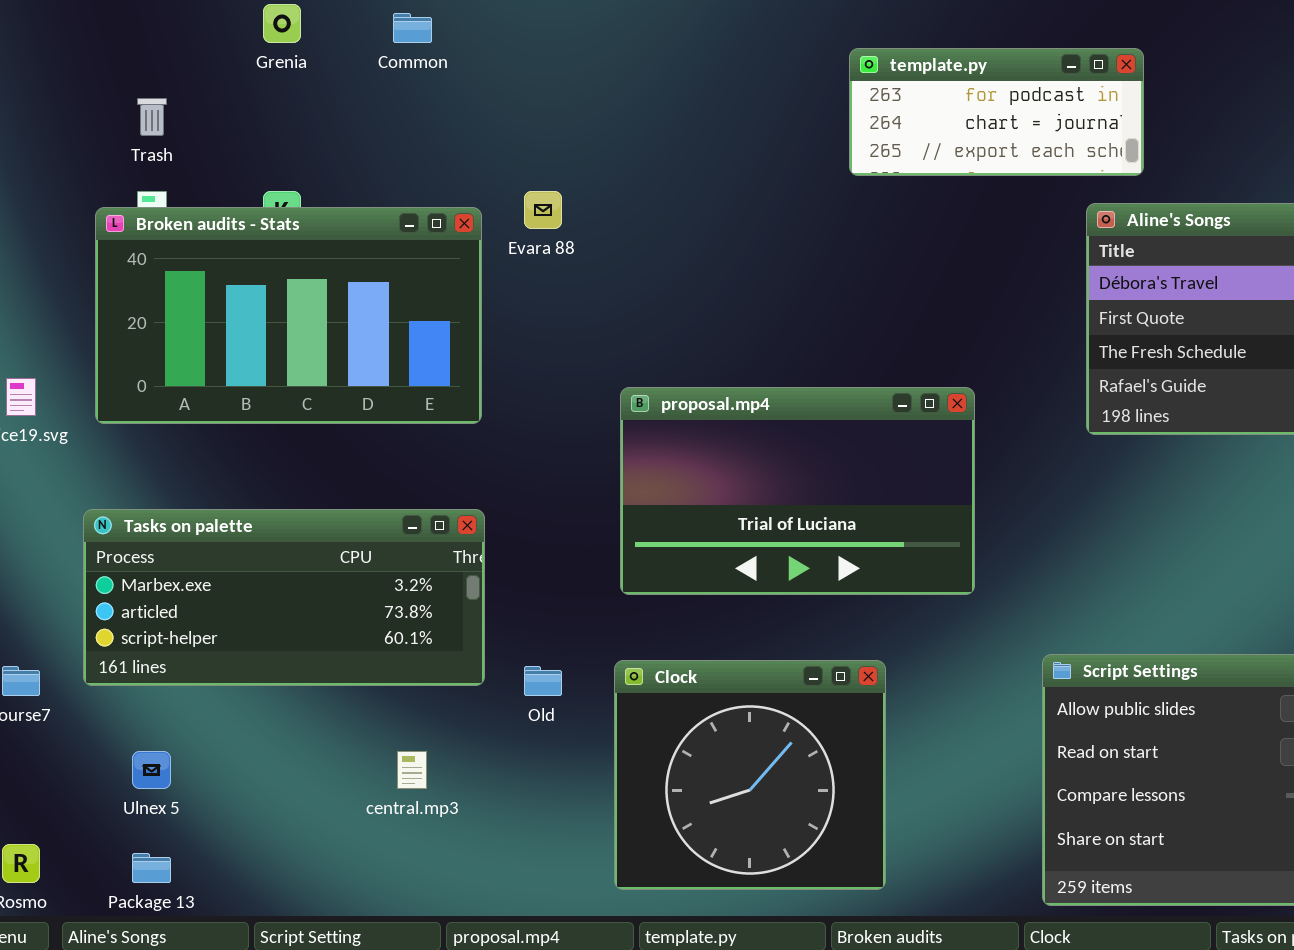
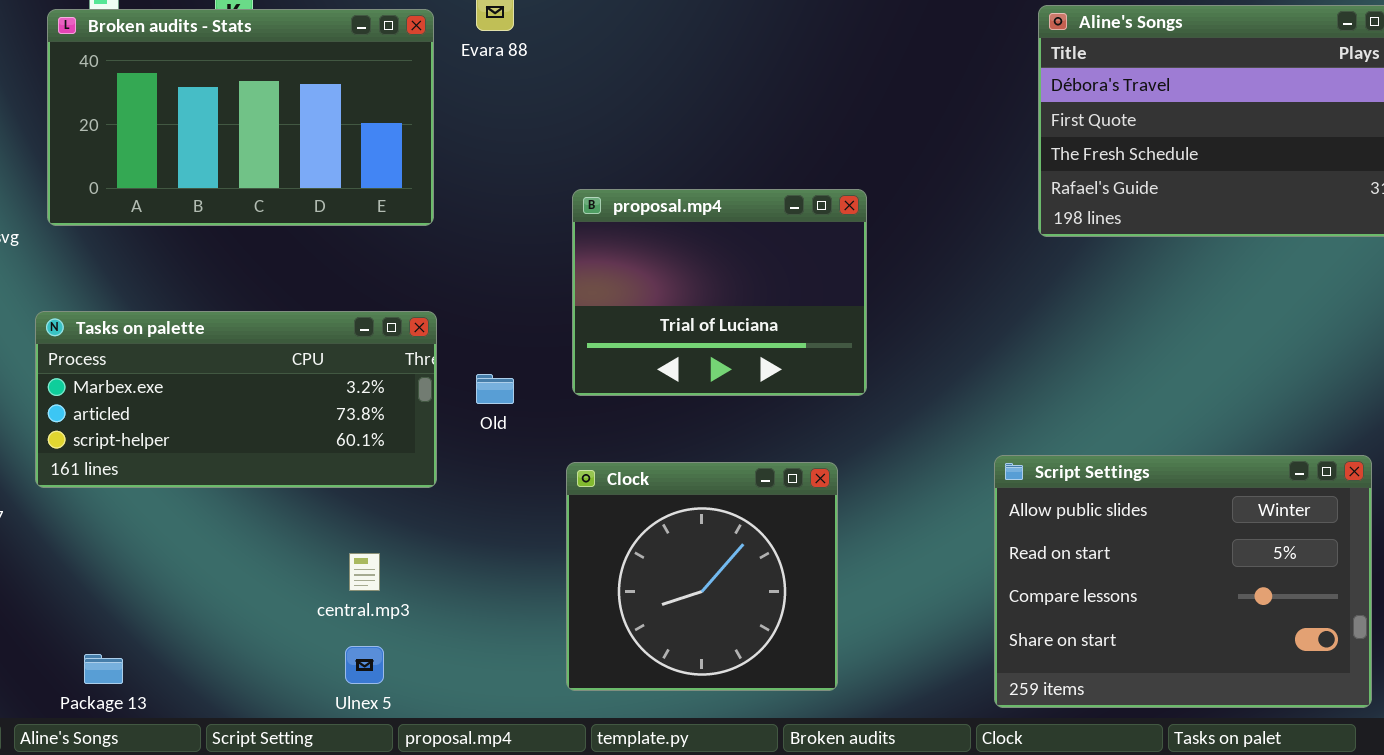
proposal.mp4: [620,387,975,595] -> [572,189,867,396], resized
Old: [524,666,562,696] -> [476,374,514,404], moved
Ulnex 5: [132,751,171,789] -> [345,646,384,684], moved

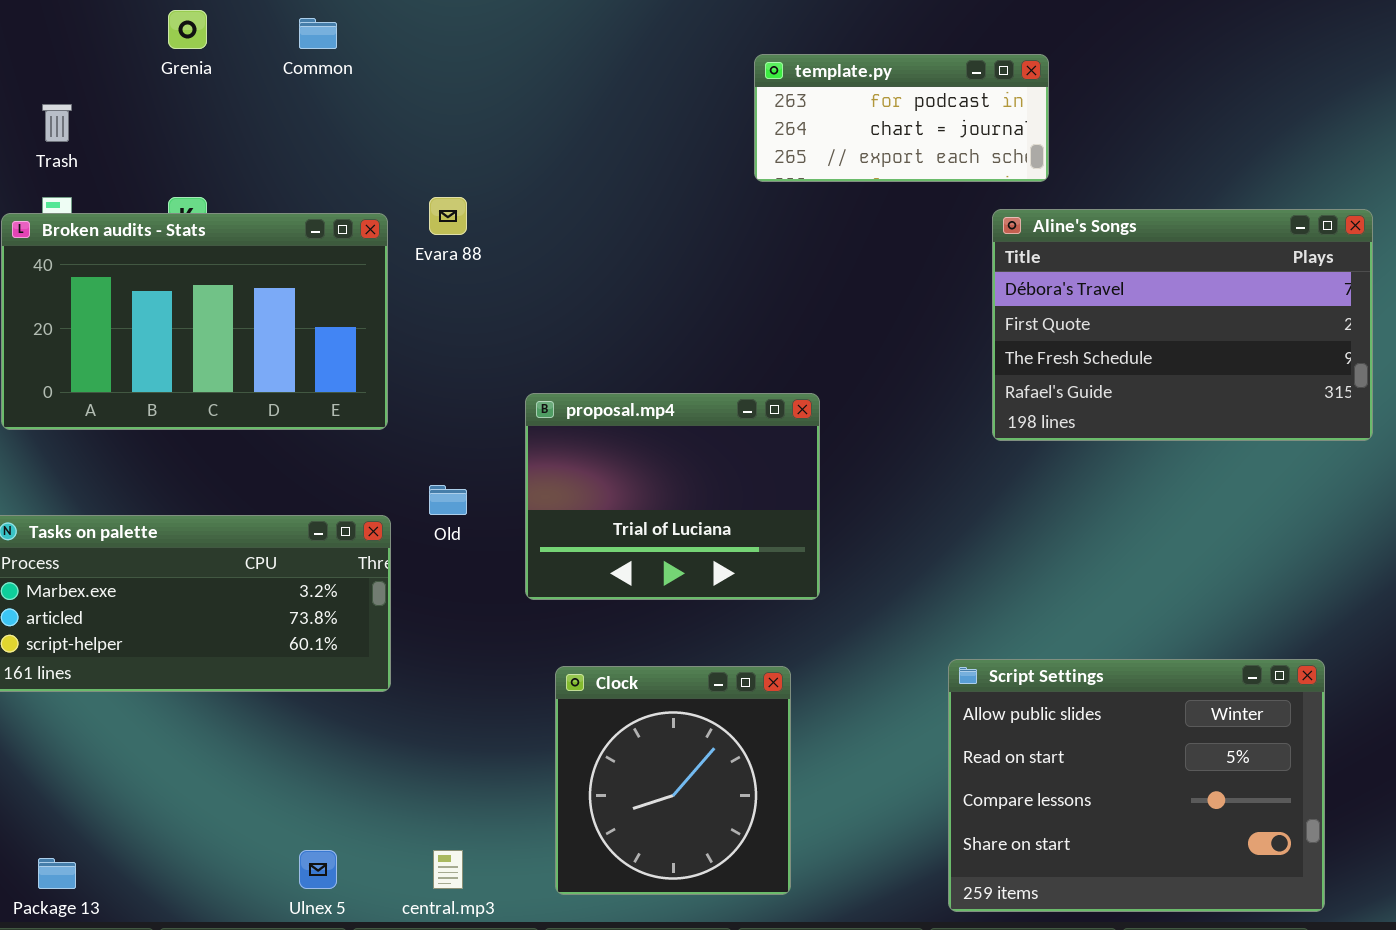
Old: [476,374,514,404] -> [429,485,467,515], moved
Clock: [566,462,838,691] -> [555,666,791,895], resized
central.mp3: [349,553,380,591] -> [433,850,463,889], moved

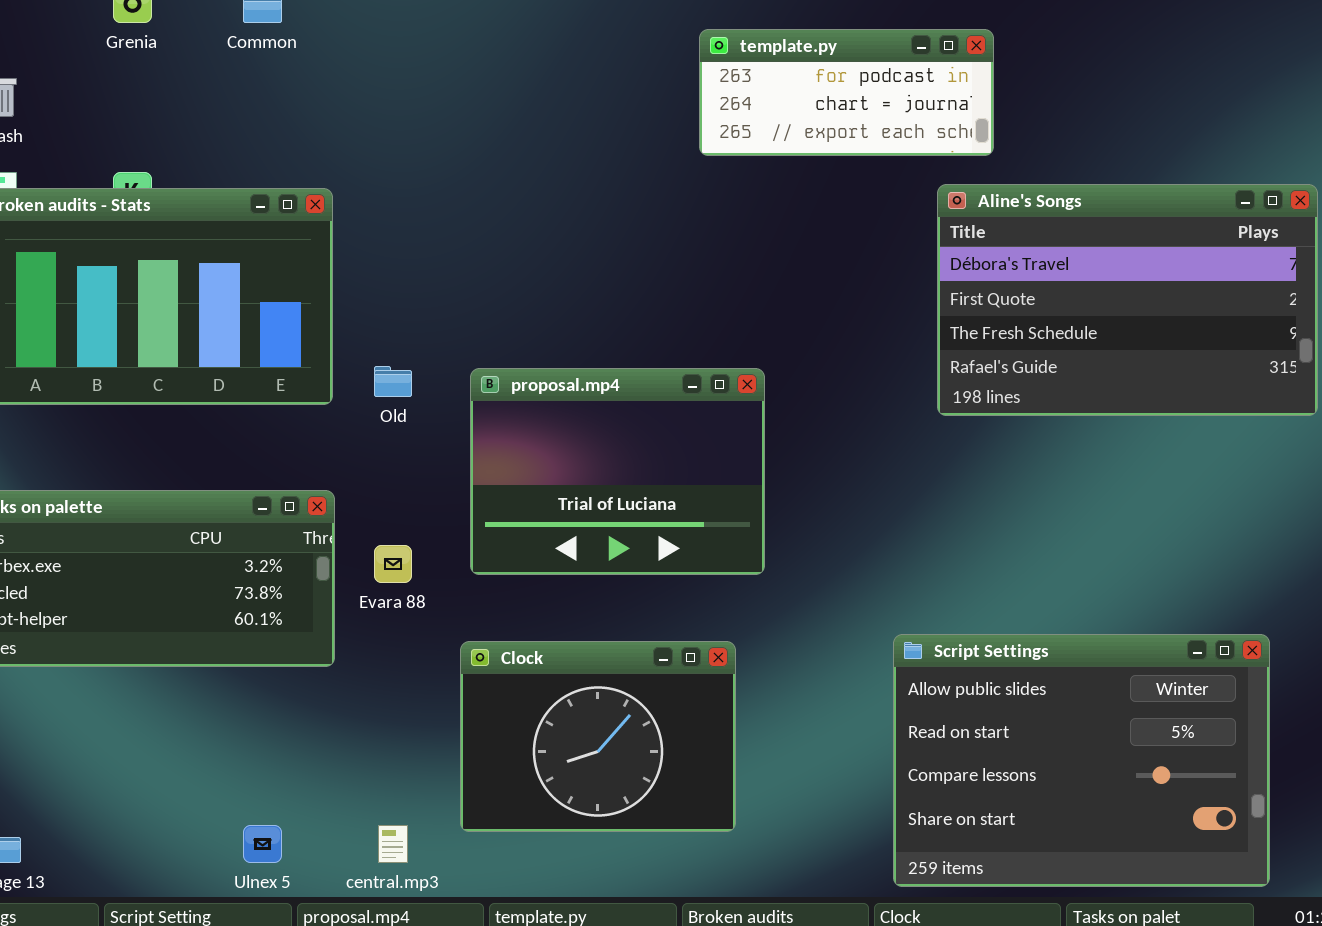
Evara 88: [429,197,467,235] -> [374,545,412,583], moved
Old: [429,485,467,515] -> [374,366,412,397], moved
Clock: [555,666,791,895] -> [460,641,736,832], resized

